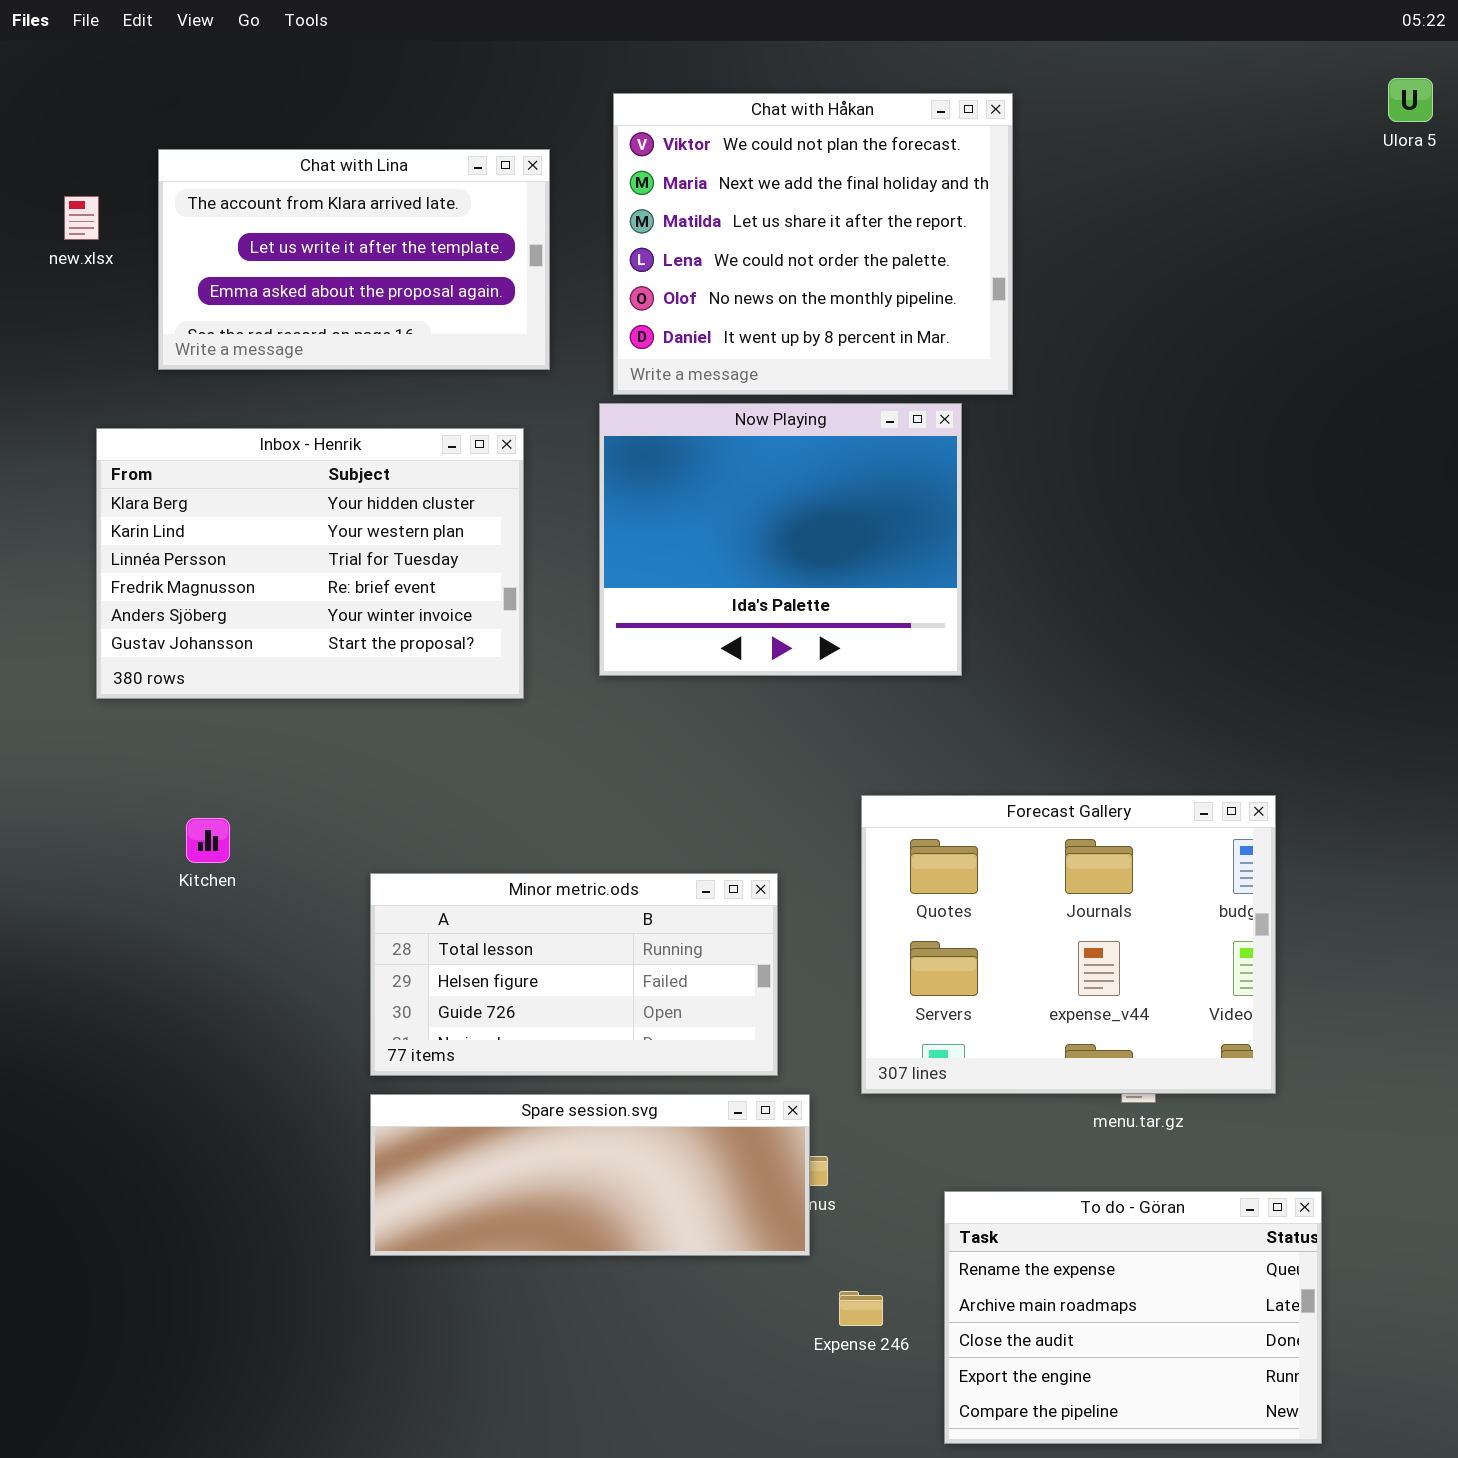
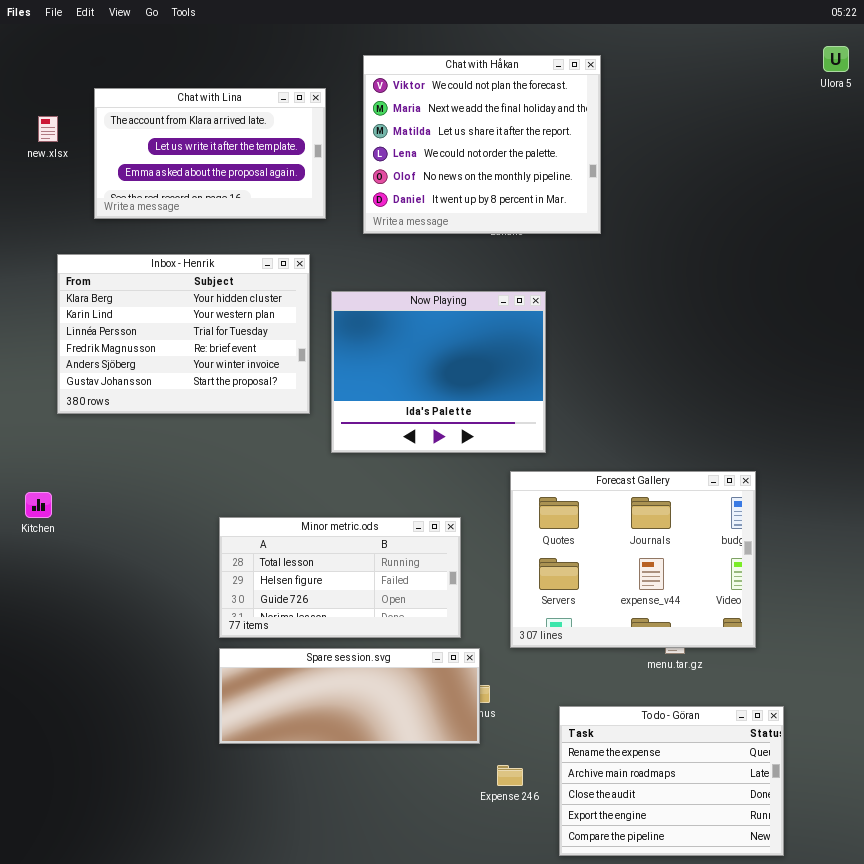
Now Playing: [599,403,962,676] -> [331,291,546,453], moved
Kitchen: [186,818,230,863] -> [25,492,52,518], moved

